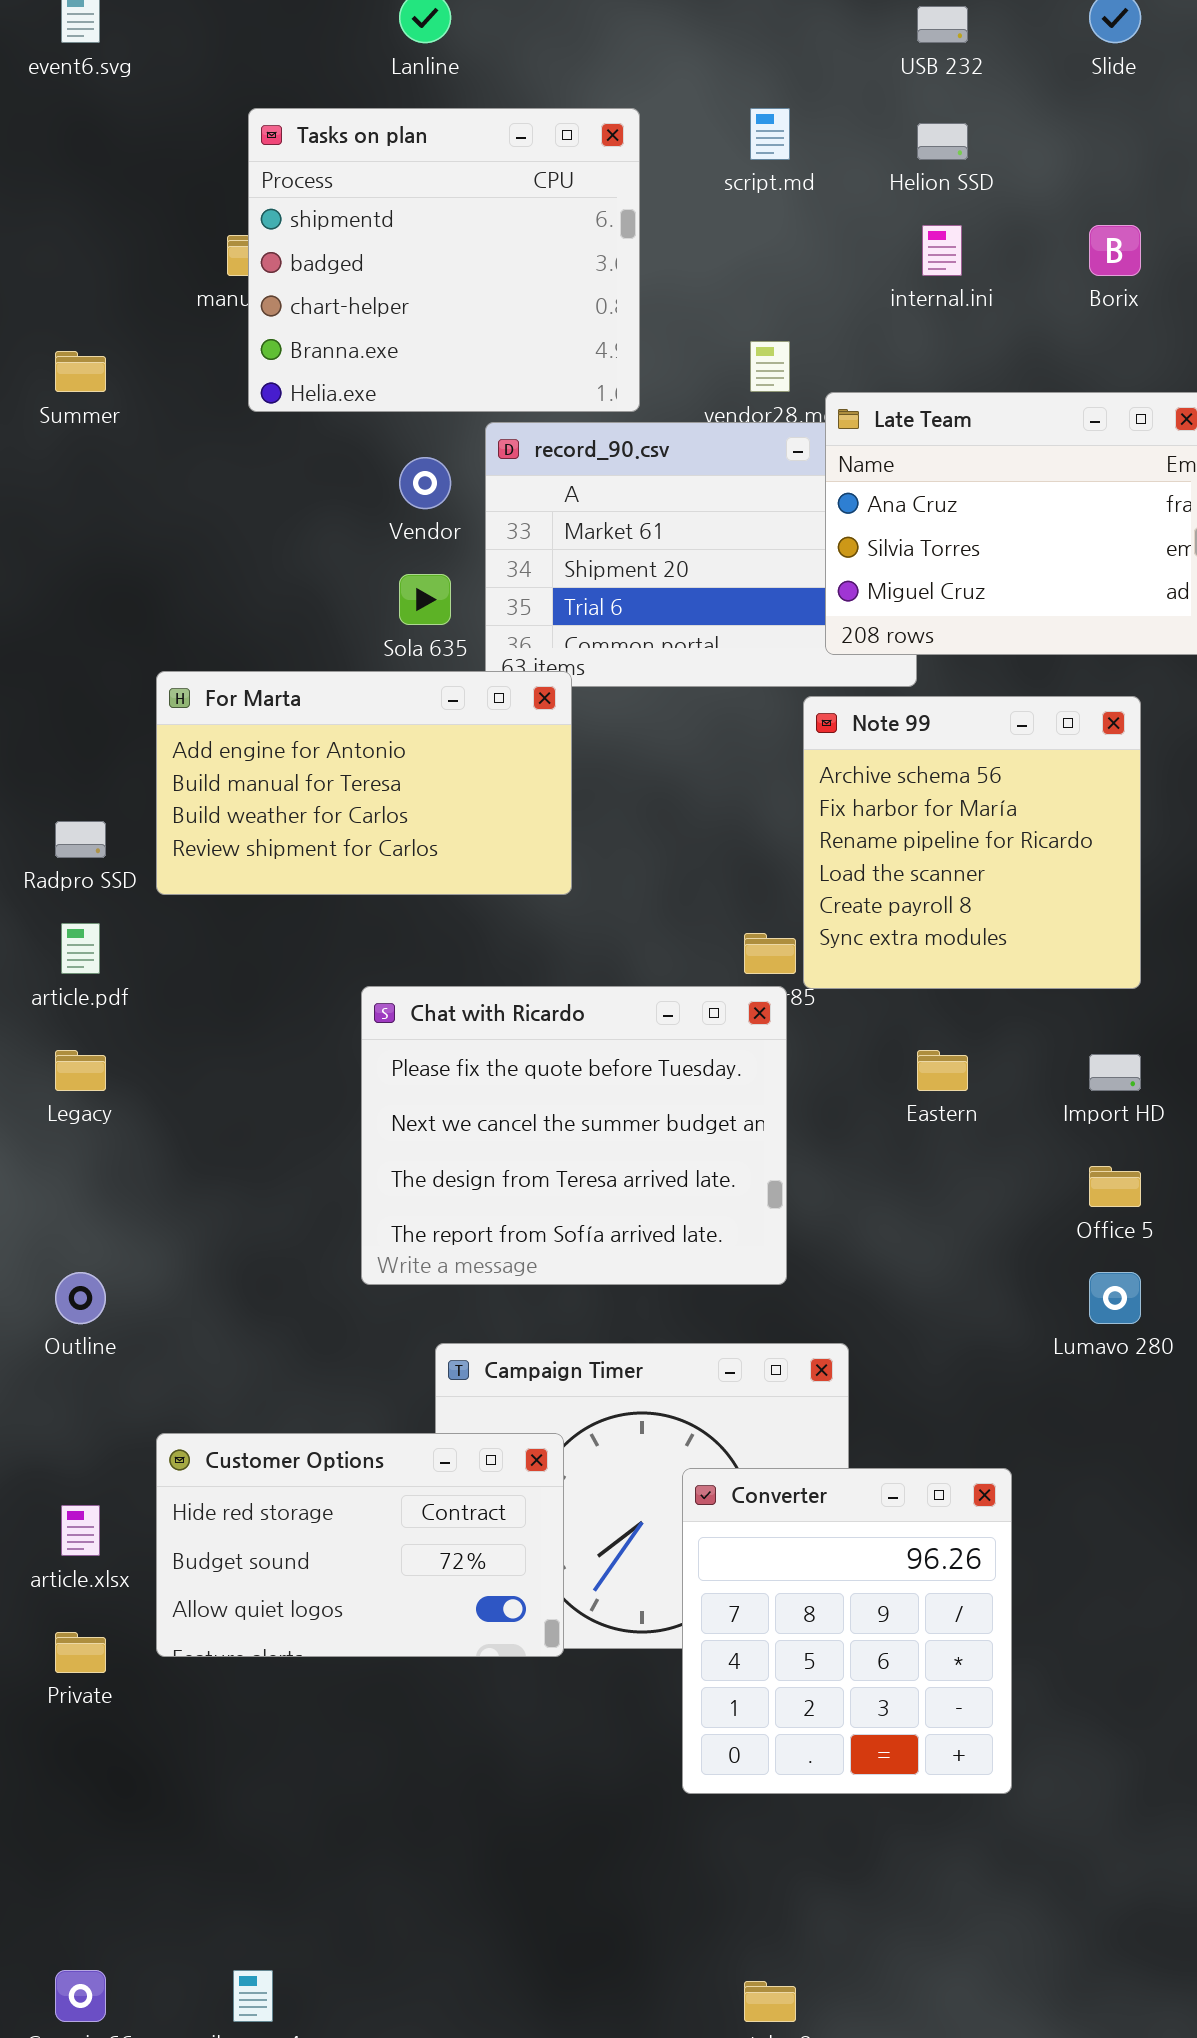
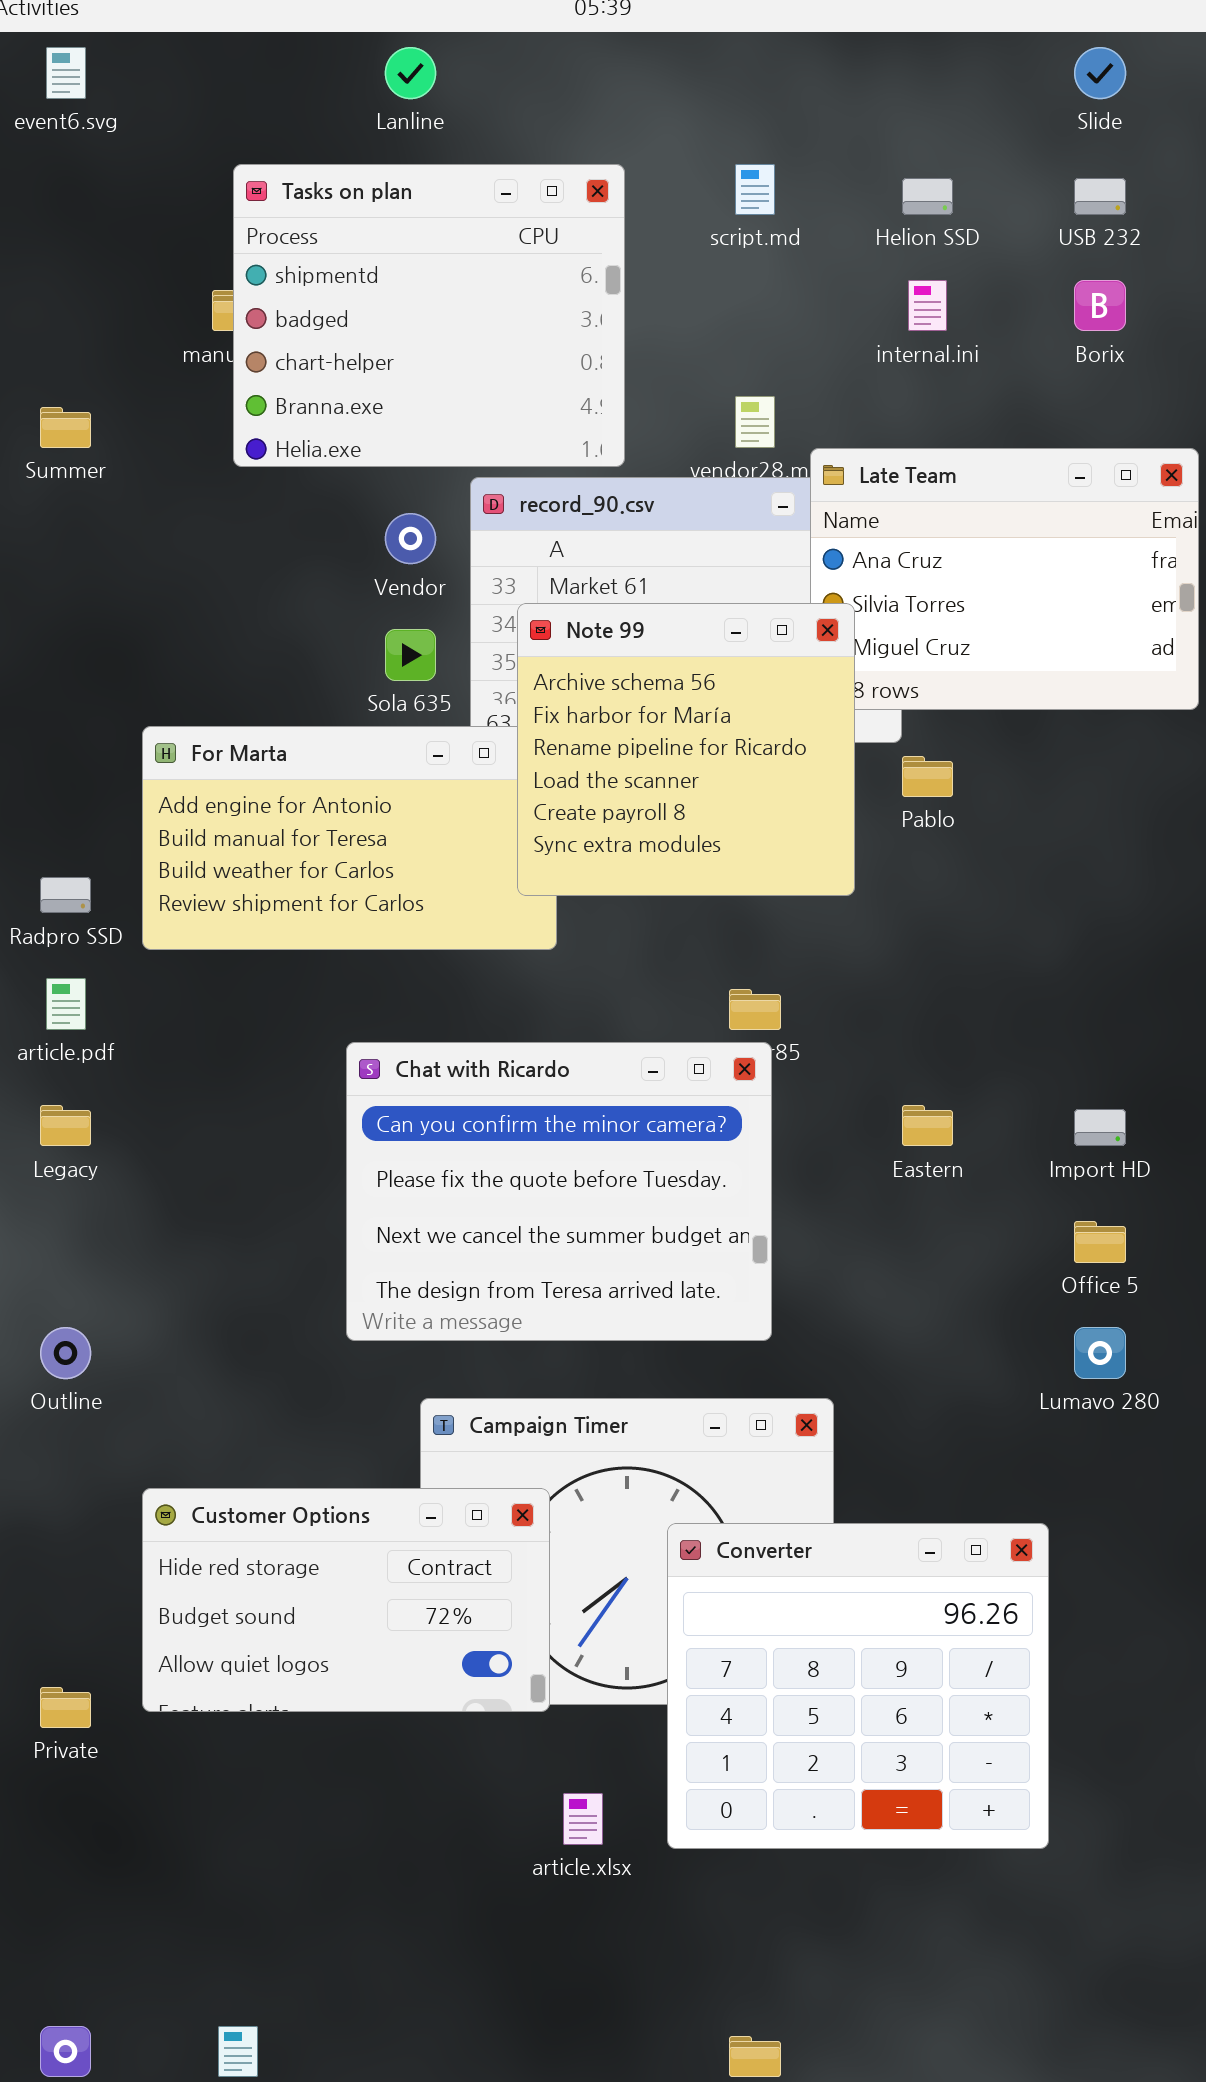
USB 232: [917,6,968,43] -> [1074,178,1126,215], moved
Note 99: [803,696,1141,989] -> [517,603,855,896], moved
Chat with Ricardo: [361,986,787,1285] -> [346,1042,772,1341], scrolled up 1 row
Converter: [682,1468,1012,1794] -> [667,1523,1049,1849], resized
article.xlsx: [61,1505,100,1556] -> [563,1793,603,1845], moved

